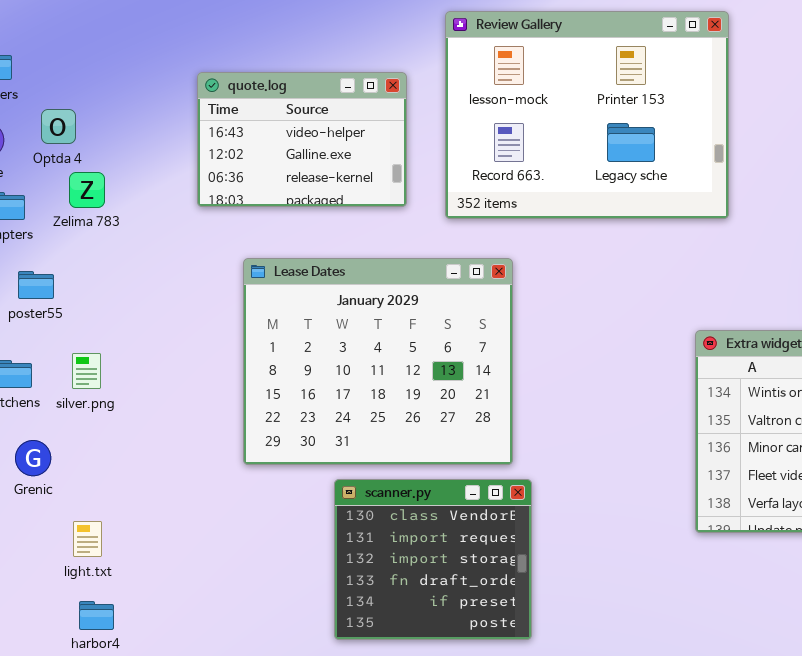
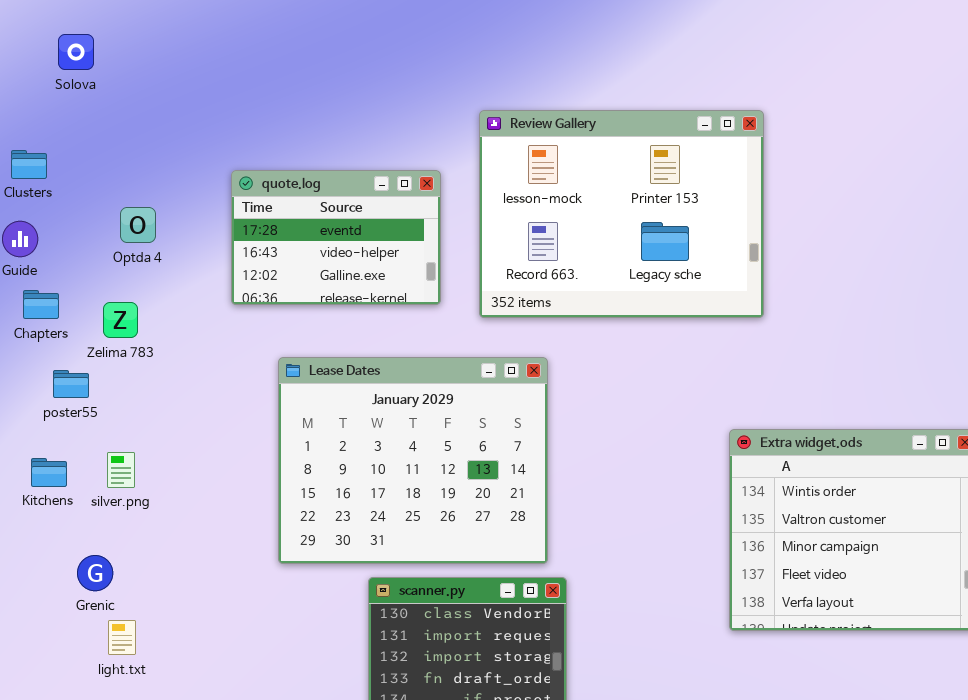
quote.log: [197,72,407,207] -> [231,170,441,305], scrolled up 1 row
Optda 4: [41,109,76,144] -> [120,207,156,243], moved
Zelima 783: [69,172,105,208] -> [103,302,138,338], moved
Grenic: [15,440,51,476] -> [77,555,113,591], moved

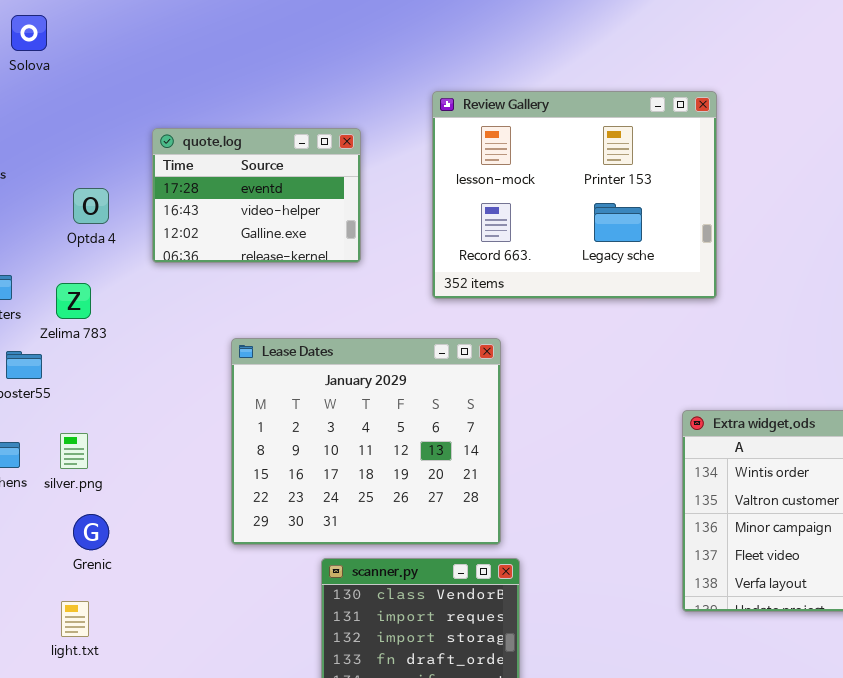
quote.log: [231,170,441,305] -> [152,128,361,263], moved
Grenic: [77,555,113,591] -> [73,514,109,550], moved

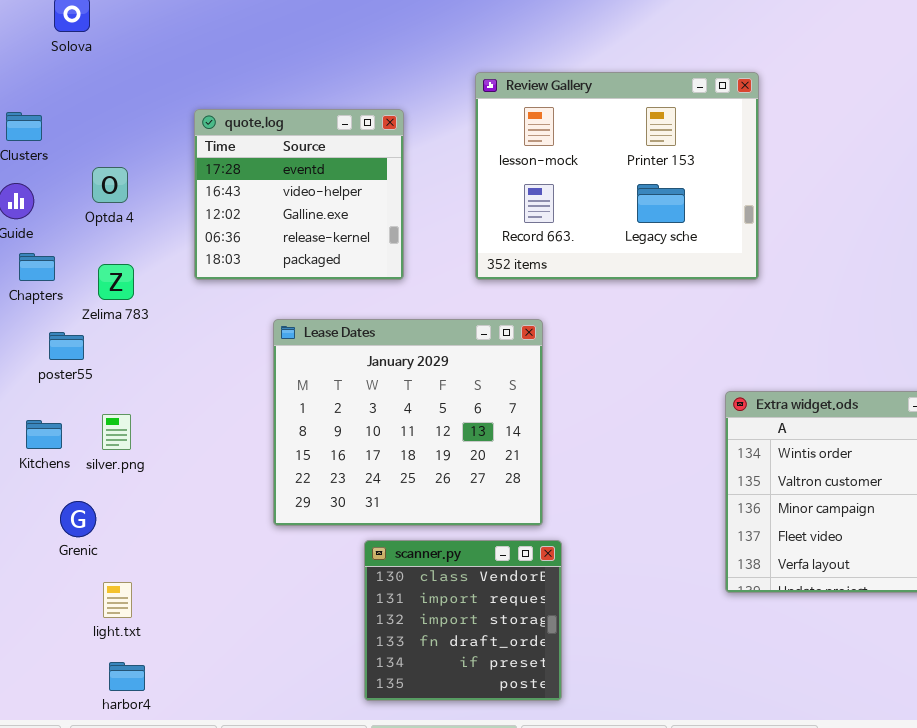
quote.log: [152,128,361,263] -> [194,109,404,280], resized
Optda 4: [73,188,109,224] -> [92,167,128,203], moved
Grenic: [73,514,109,550] -> [60,501,96,537], moved

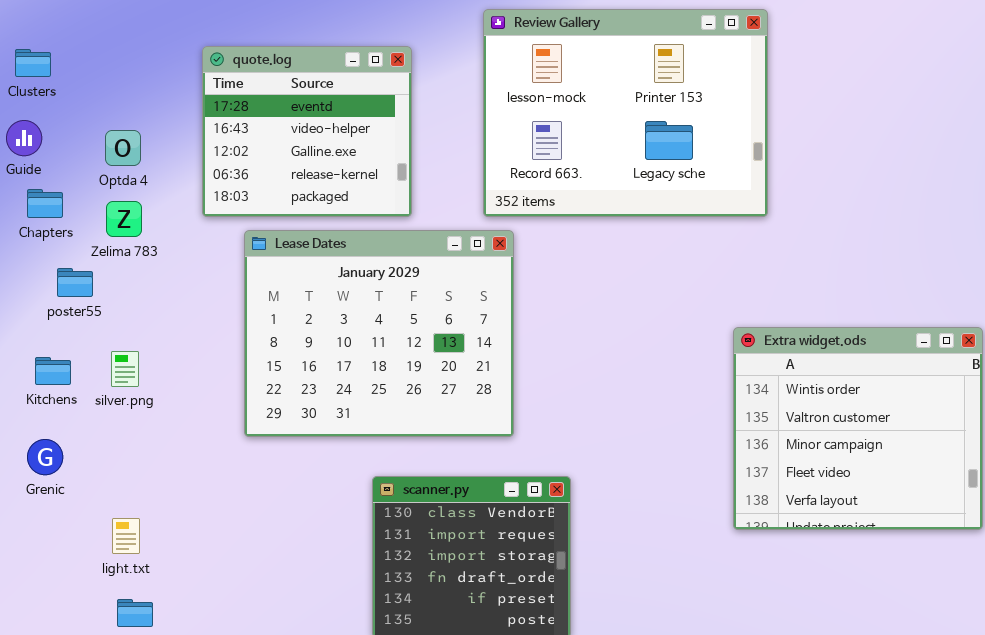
Optda 4: [92,167,128,203] -> [105,130,141,166], moved
Lease Dates: [273,319,543,526] -> [244,230,514,437], moved
Grenic: [60,501,96,537] -> [27,439,63,475], moved

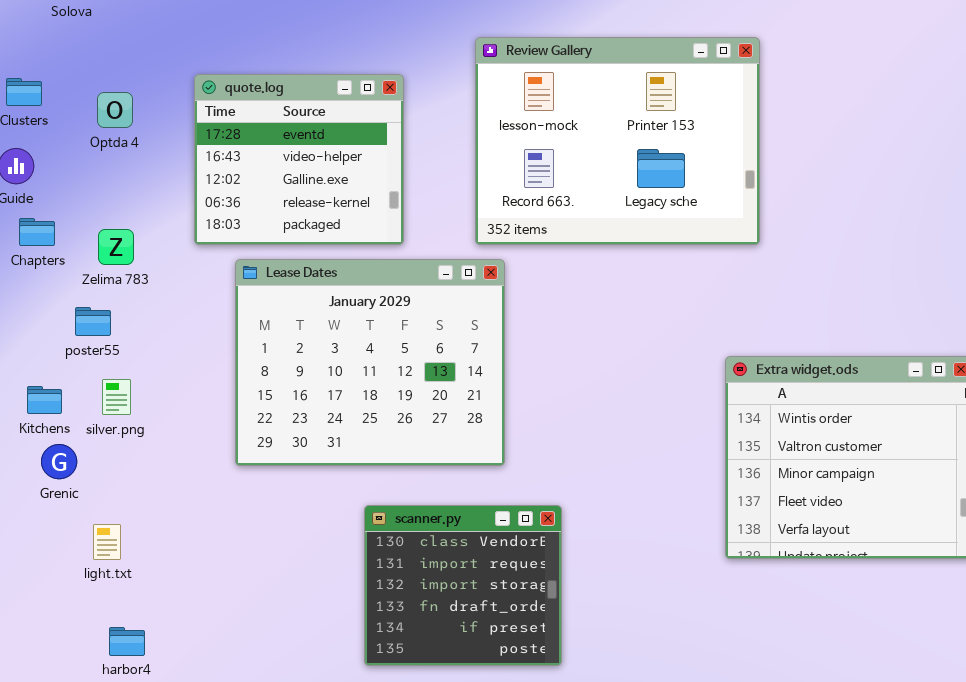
Optda 4: [105,130,141,166] -> [97,92,133,128], moved
poster55: [57,268,93,297] -> [75,307,111,336], moved
Grenic: [27,439,63,475] -> [41,444,77,479], moved
light.txt: [112,518,140,554] -> [93,524,121,560], moved

